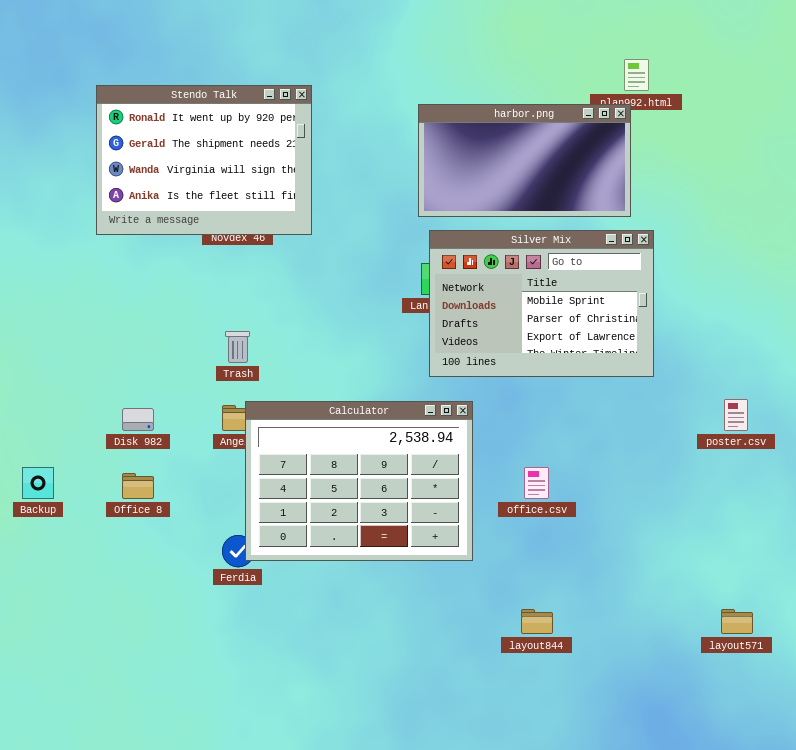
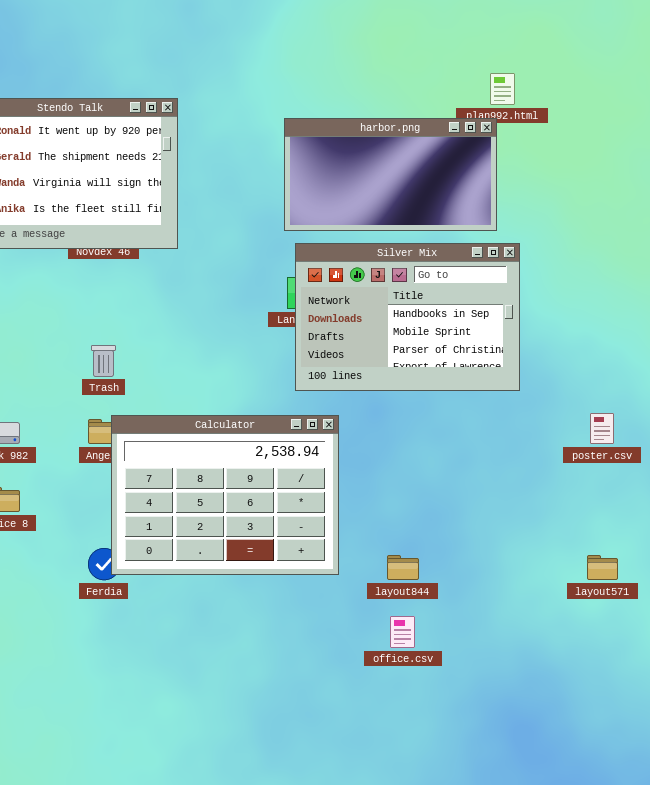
Silver Mix: [429,230,654,377] -> [295,243,520,391], scrolled up 1 row
office.csv: [524,467,549,499] -> [390,616,415,648], moved
layout844: [521,609,553,634] -> [387,555,419,580], moved
layout571: [721,609,753,634] -> [587,555,618,580], moved

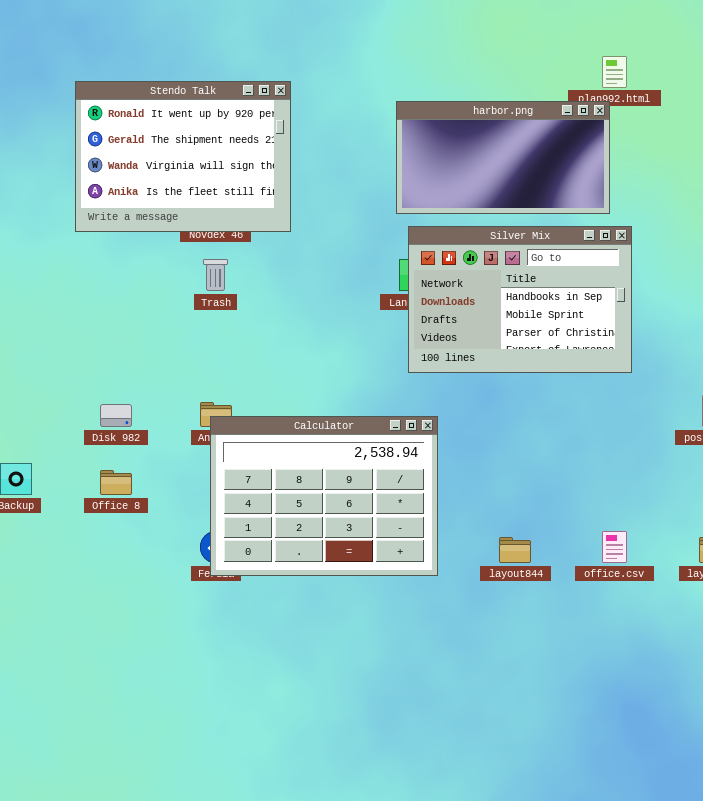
Trash: [91,345,116,377] -> [203,259,228,291], moved
Calculator: [111,415,339,575] -> [210,416,438,576], moved
office.csv: [390,616,415,648] -> [602,531,627,563], moved

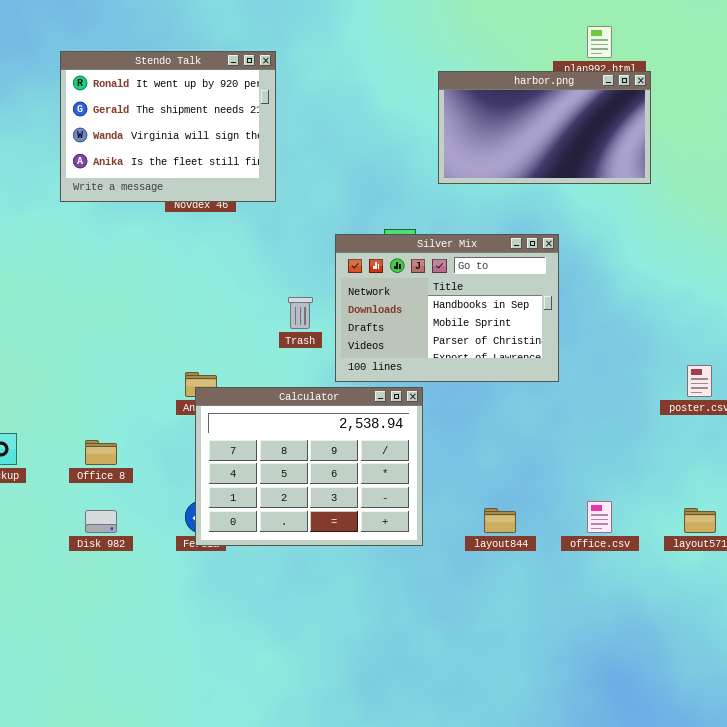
harbor.png: [396,101,610,214] -> [438,71,651,184], moved
Silver Mix: [408,226,632,373] -> [335,234,559,382], moved
Trash: [203,259,228,291] -> [288,297,313,329], moved
Disk 982: [100,404,132,427] -> [85,510,117,533], moved

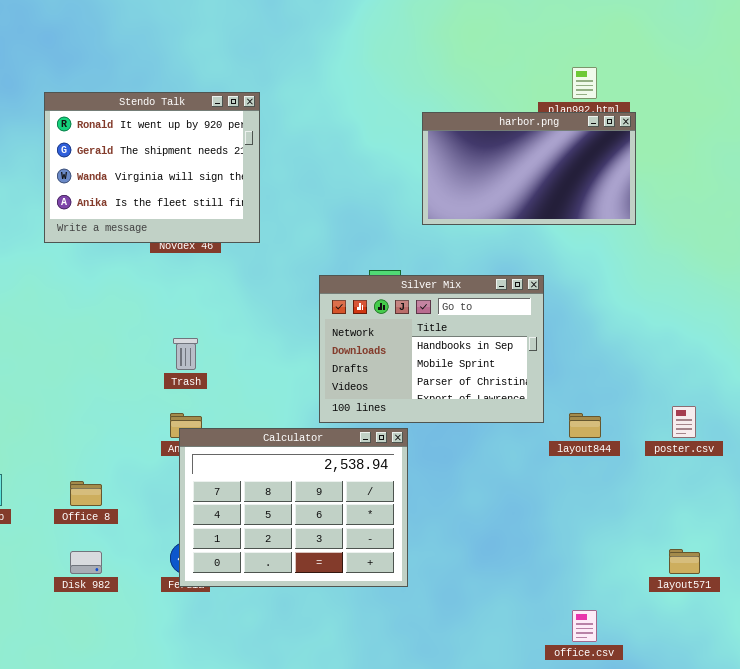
Trash: [288,297,313,329] -> [173,338,198,370], moved
office.csv: [587,501,612,533] -> [572,610,597,642], moved
layout844: [484,508,516,533] -> [569,413,601,438], moved

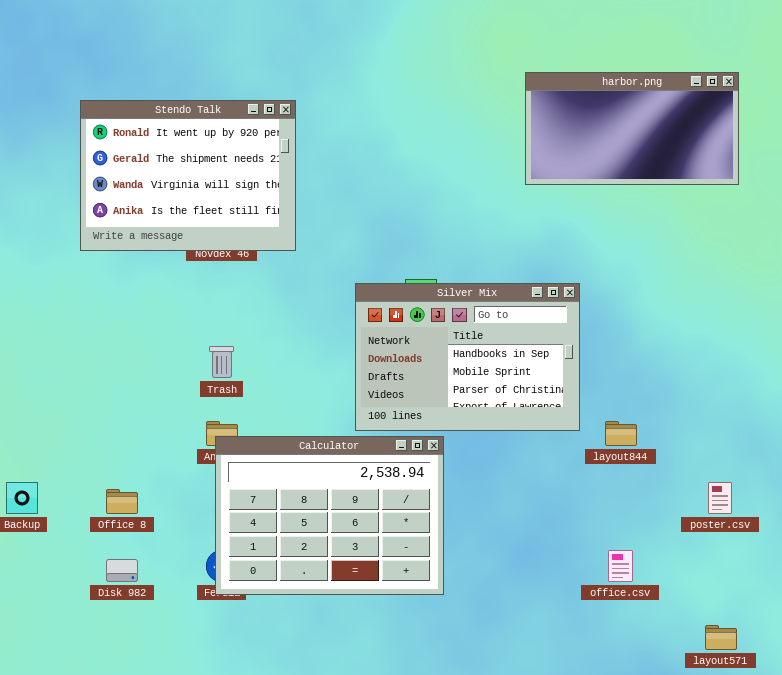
harbor.png: [422,112,636,225] -> [525,72,739,185], moved
poster.csv: [672,406,696,438] -> [708,482,732,514], moved
layout571: [669,549,700,574] -> [705,625,737,650], moved
office.csv: [572,610,597,642] -> [608,550,633,582], moved

